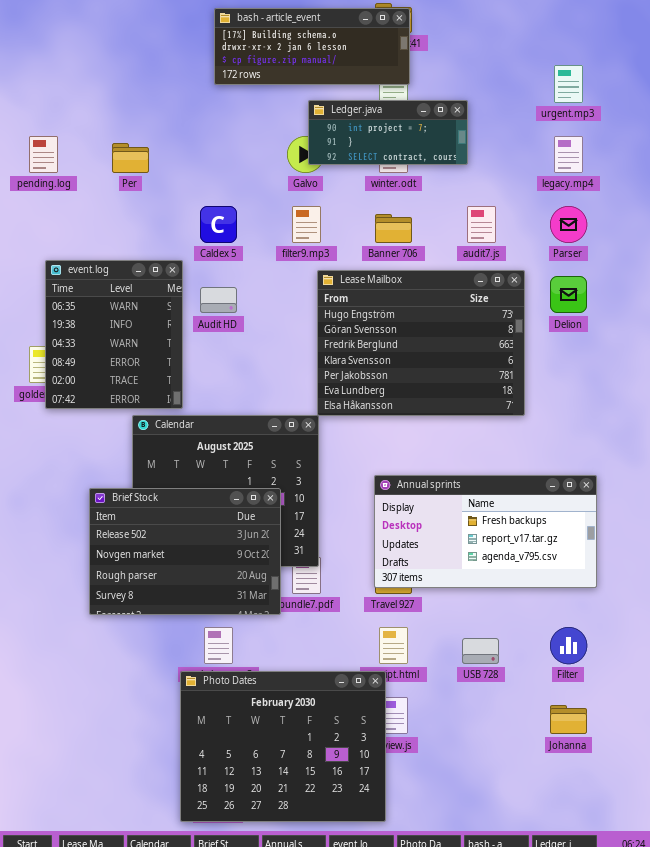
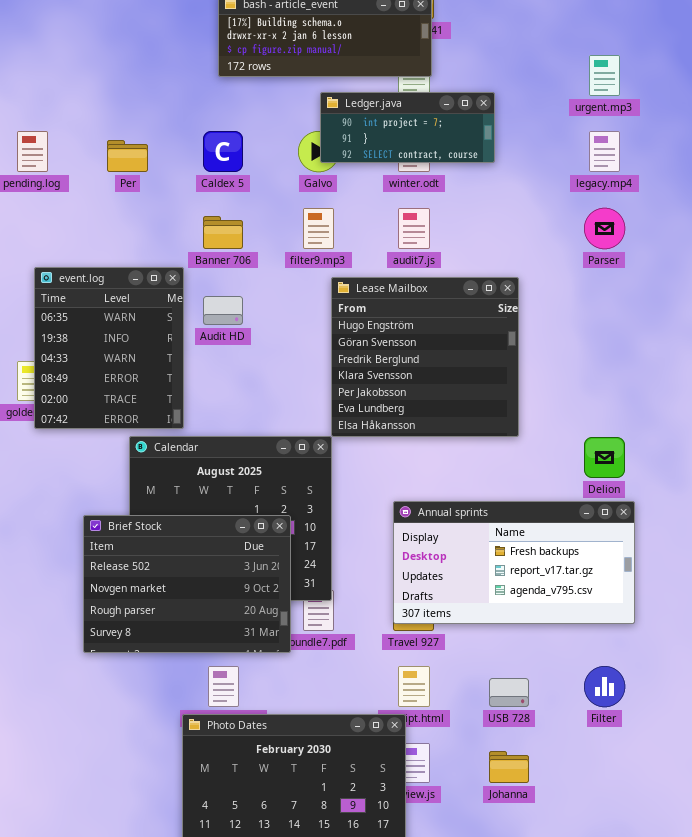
Caldex 5: [200,206,237,243] -> [203,131,243,172], moved
audit7.js: [467,206,496,243] -> [398,208,430,249], moved
Banner 706: [375,214,412,243] -> [203,216,243,249], moved
Lease Mailbox: [317,270,525,416] -> [331,277,519,437], resized
Delion: [550,276,587,313] -> [584,437,625,478], moved
Johanna: [550,705,587,734] -> [489,751,529,783], moved

